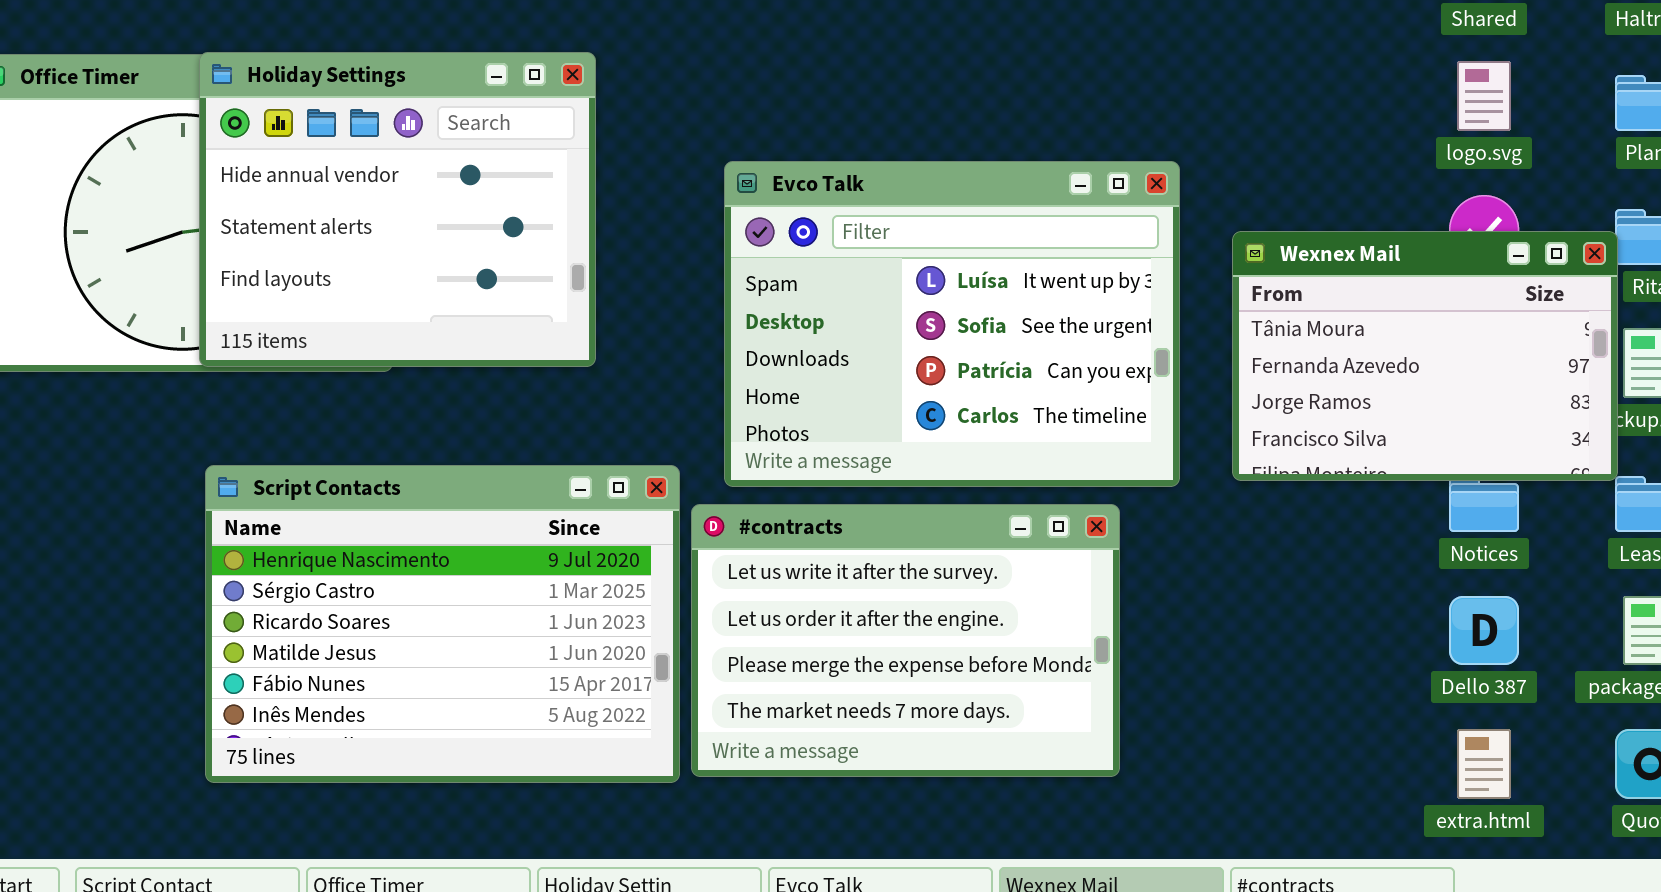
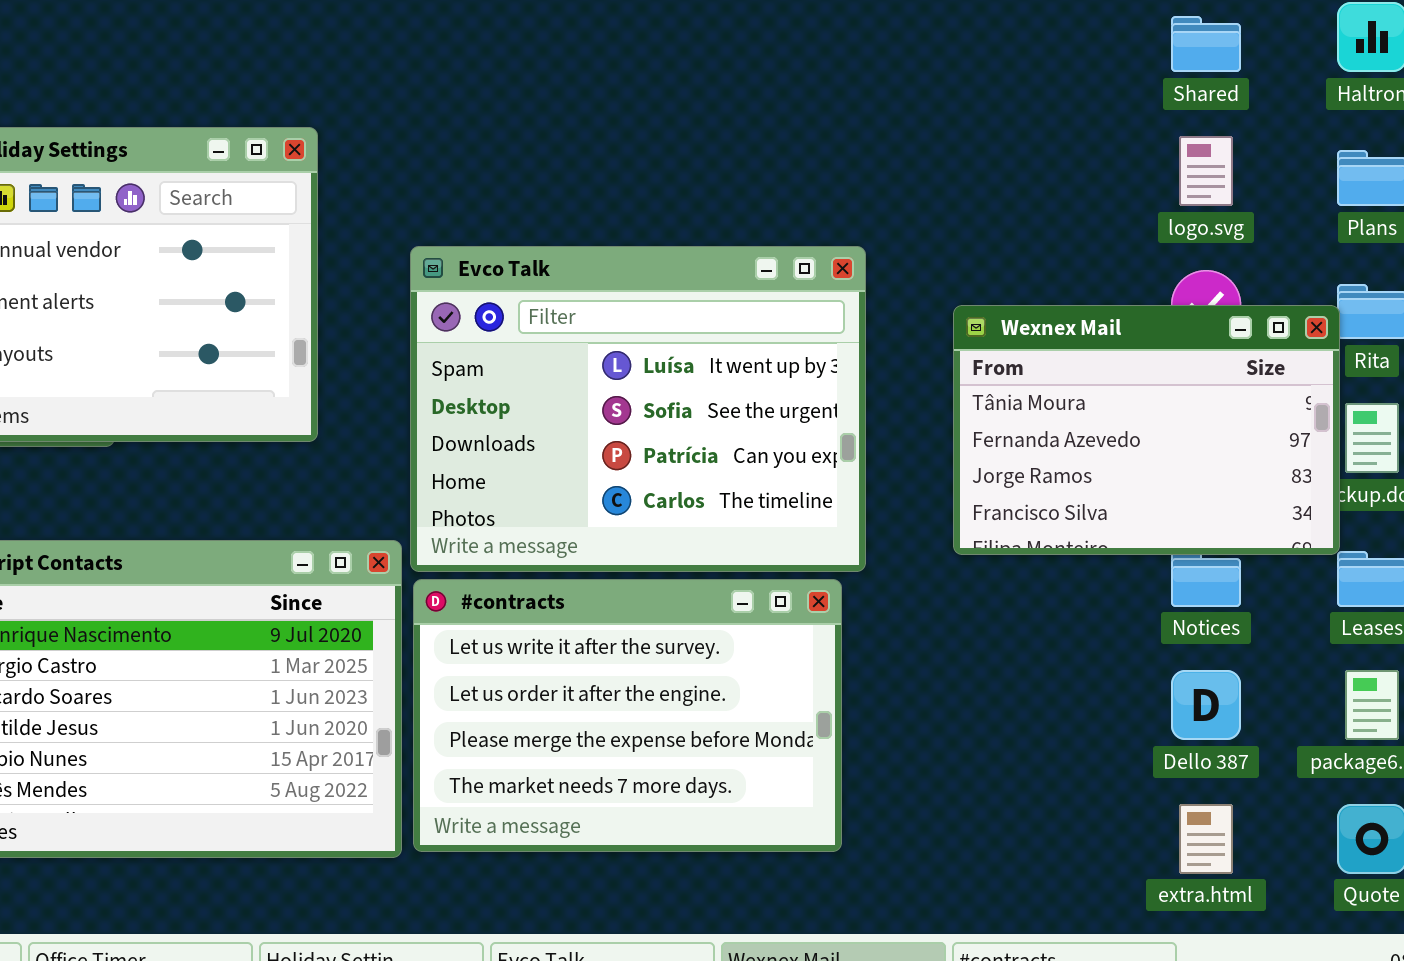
Evco Talk: [724,161,1180,487] -> [410,246,866,572], moved

